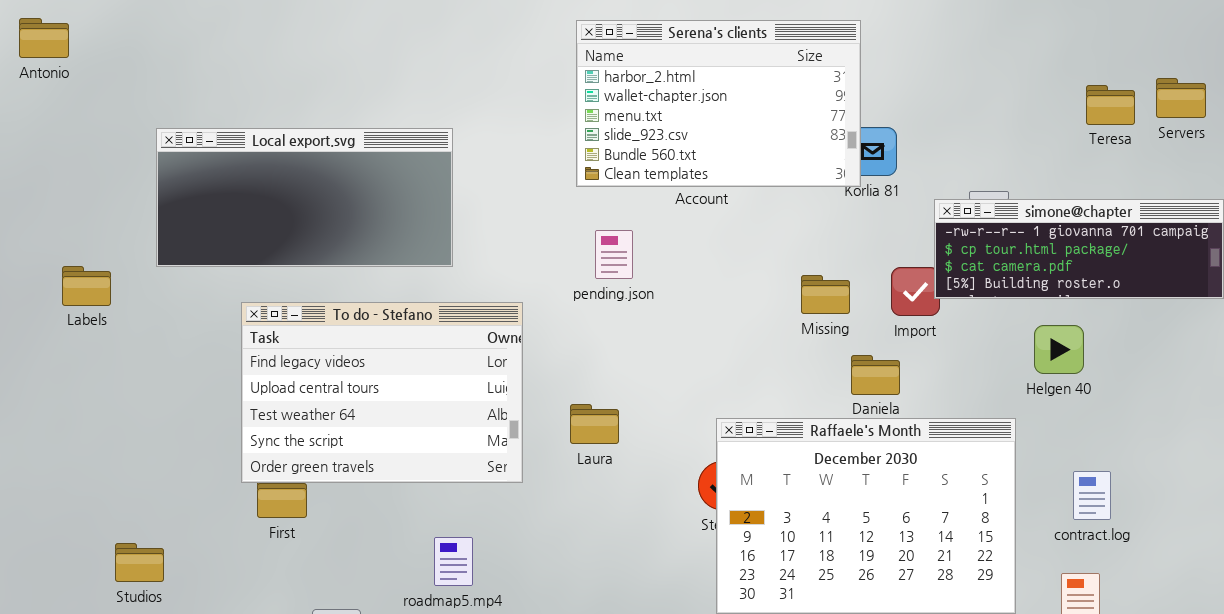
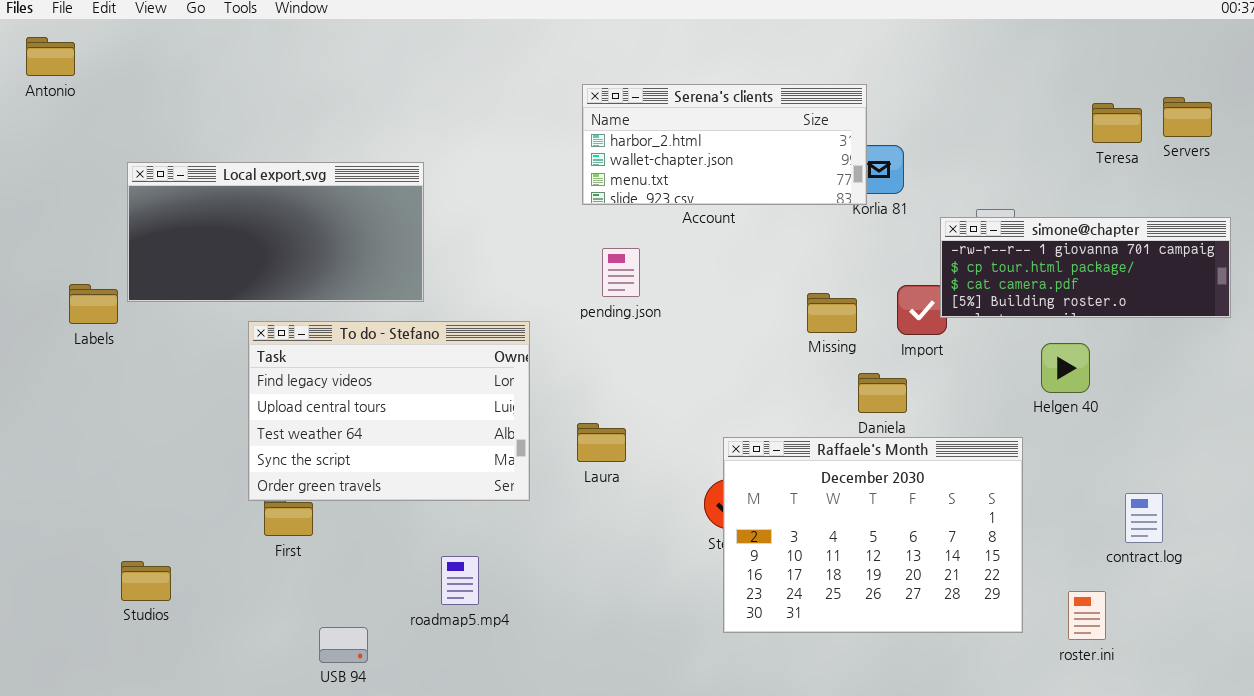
Serena's clients: [576,20,861,187] -> [582,84,867,205], resized
Local export.svg: [156,128,453,267] -> [127,162,424,302], moved
contract.log: [1073,471,1111,520] -> [1125,493,1163,543], moved

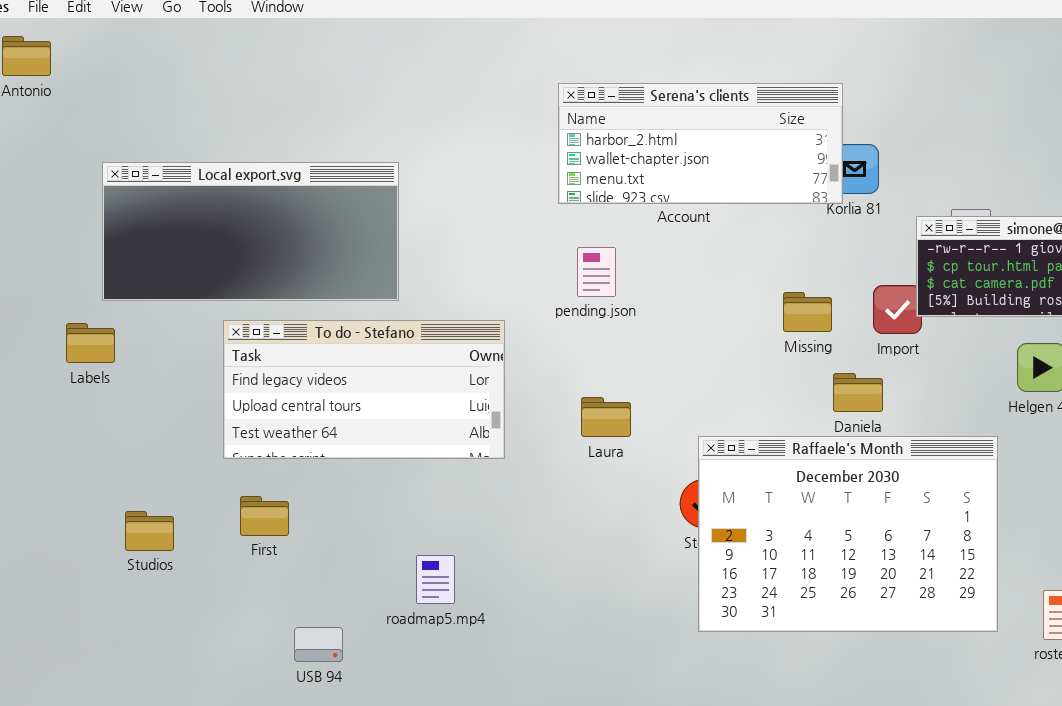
Labels: [69,284,118,324] -> [66,323,115,363], moved
To do - Stefano: [248,321,530,501] -> [223,320,505,459], resized
Laura: [577,423,626,462] -> [581,397,631,437], moved
Studios: [121,561,171,601] -> [125,511,174,551], moved

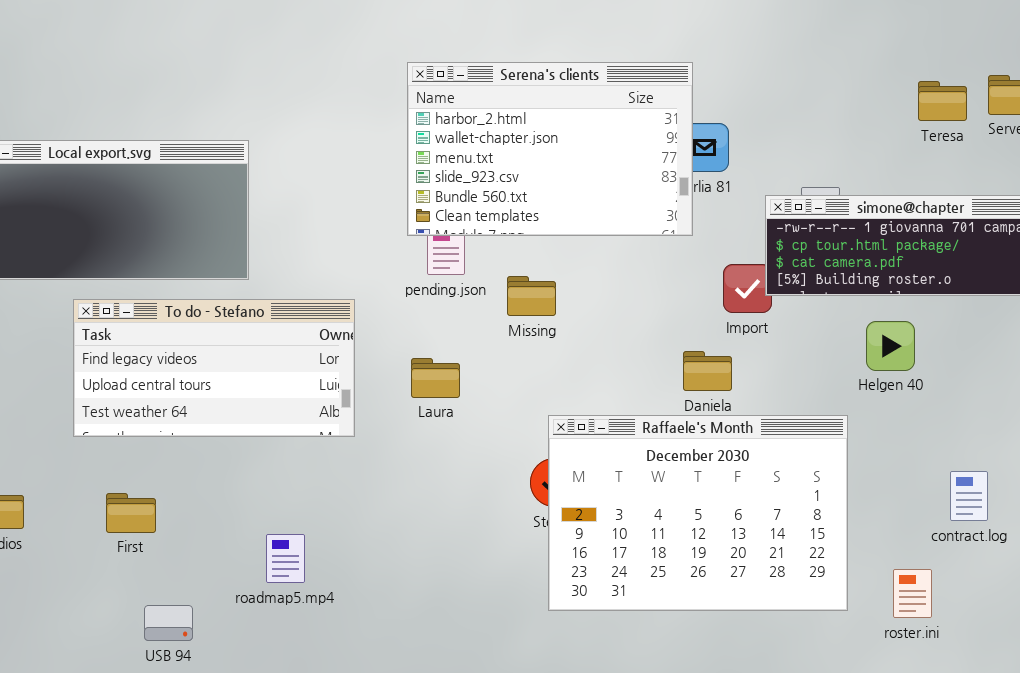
Serena's clients: [558,83,843,204] -> [407,62,693,236], resized
Missing: [783,292,832,332] -> [507,276,556,316], moved
Laura: [581,397,631,437] -> [411,358,460,398], moved
First: [240,496,289,536] -> [106,493,156,533], moved

